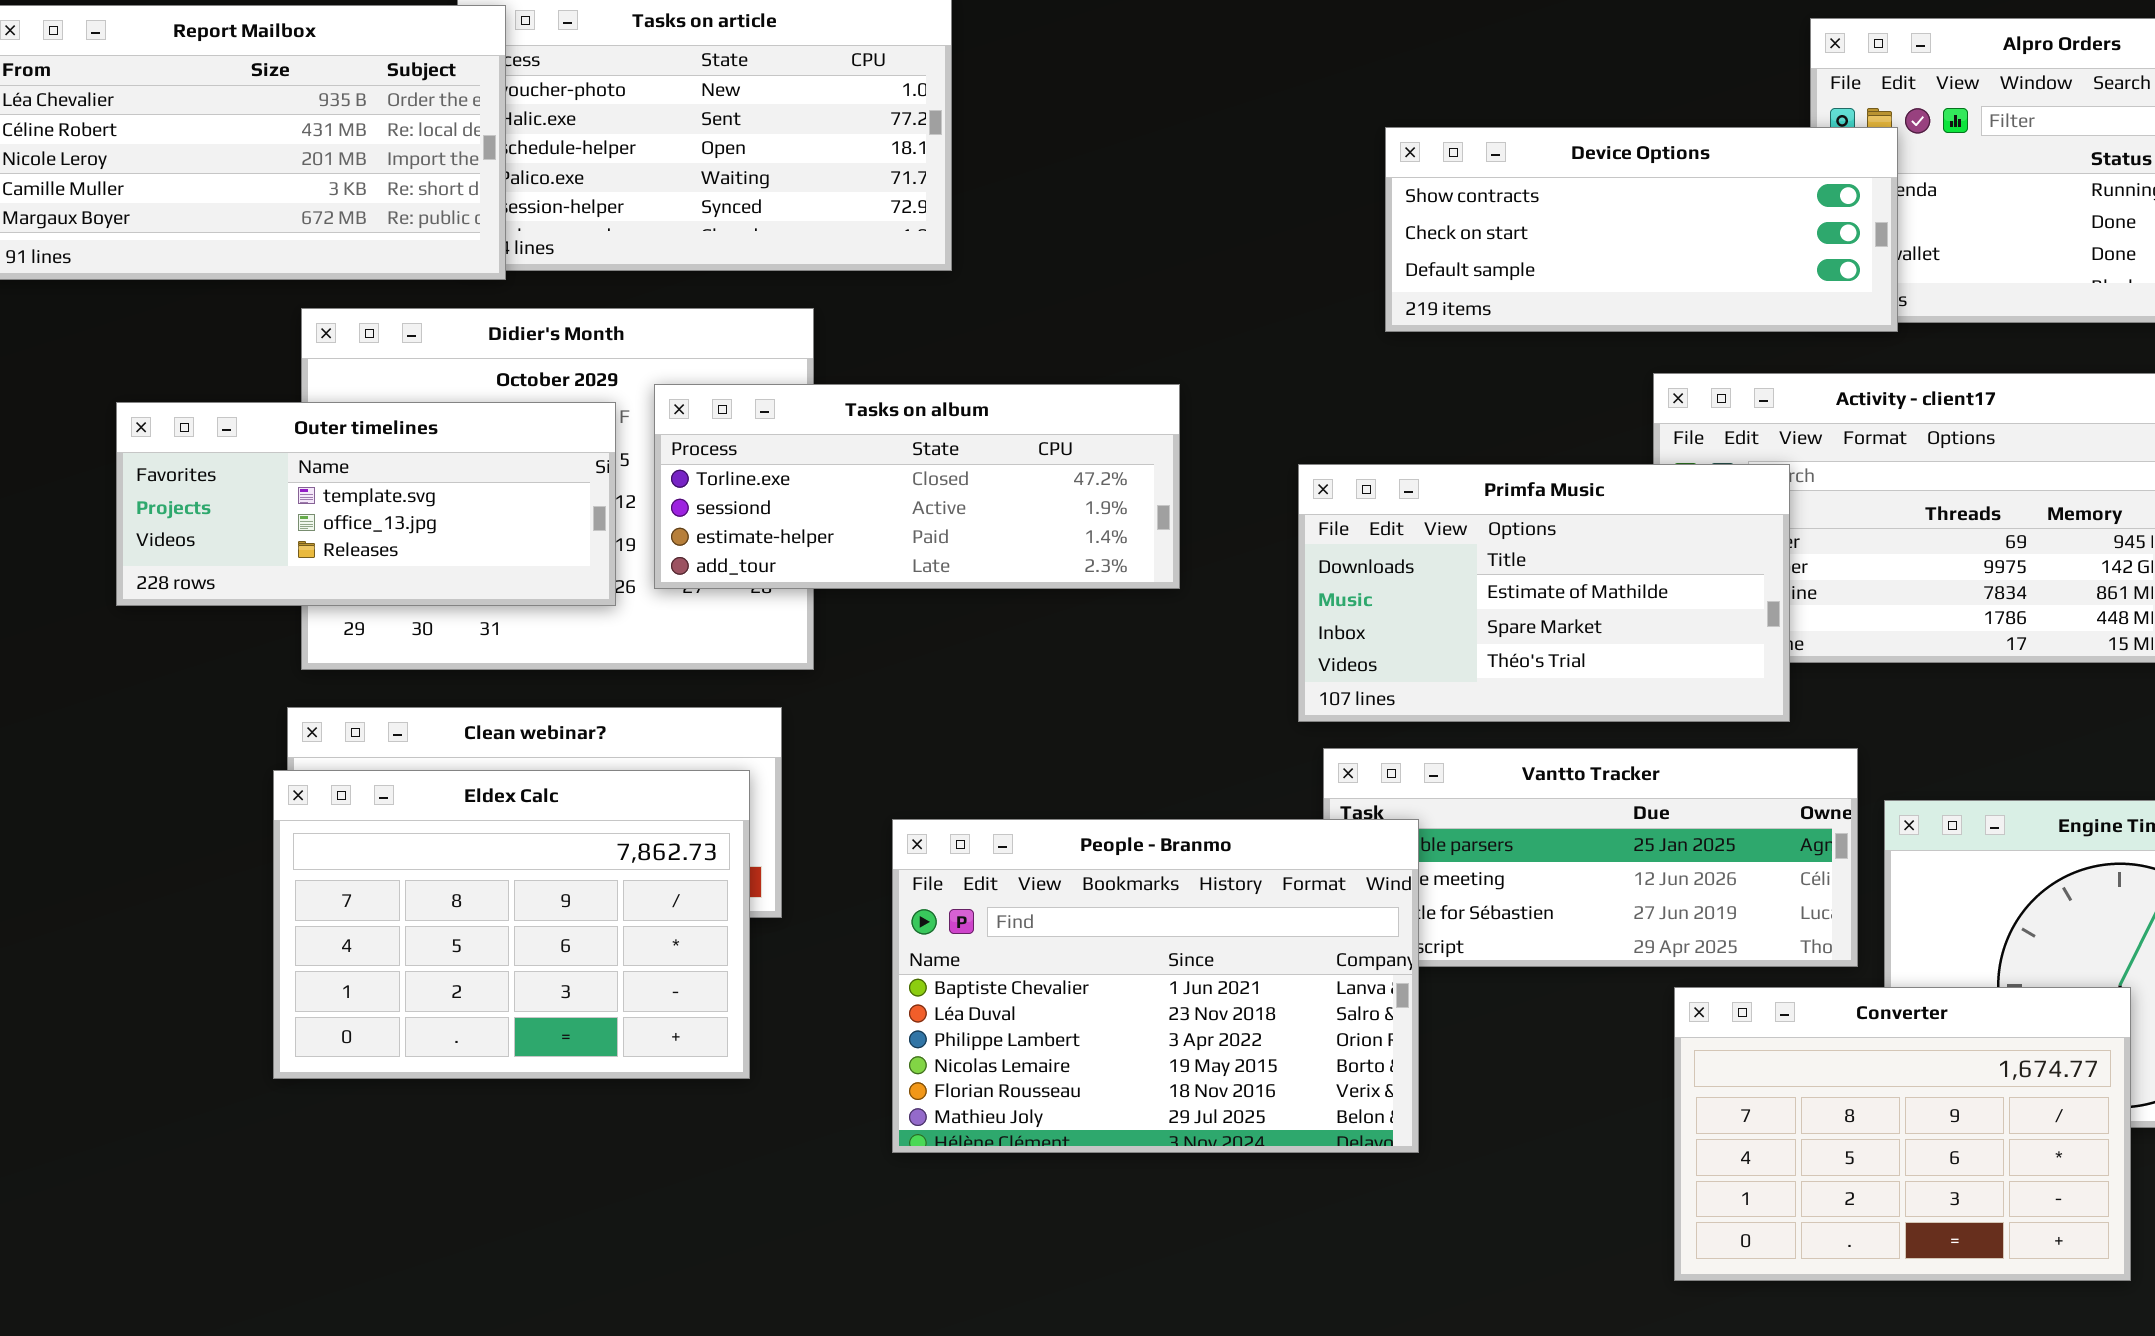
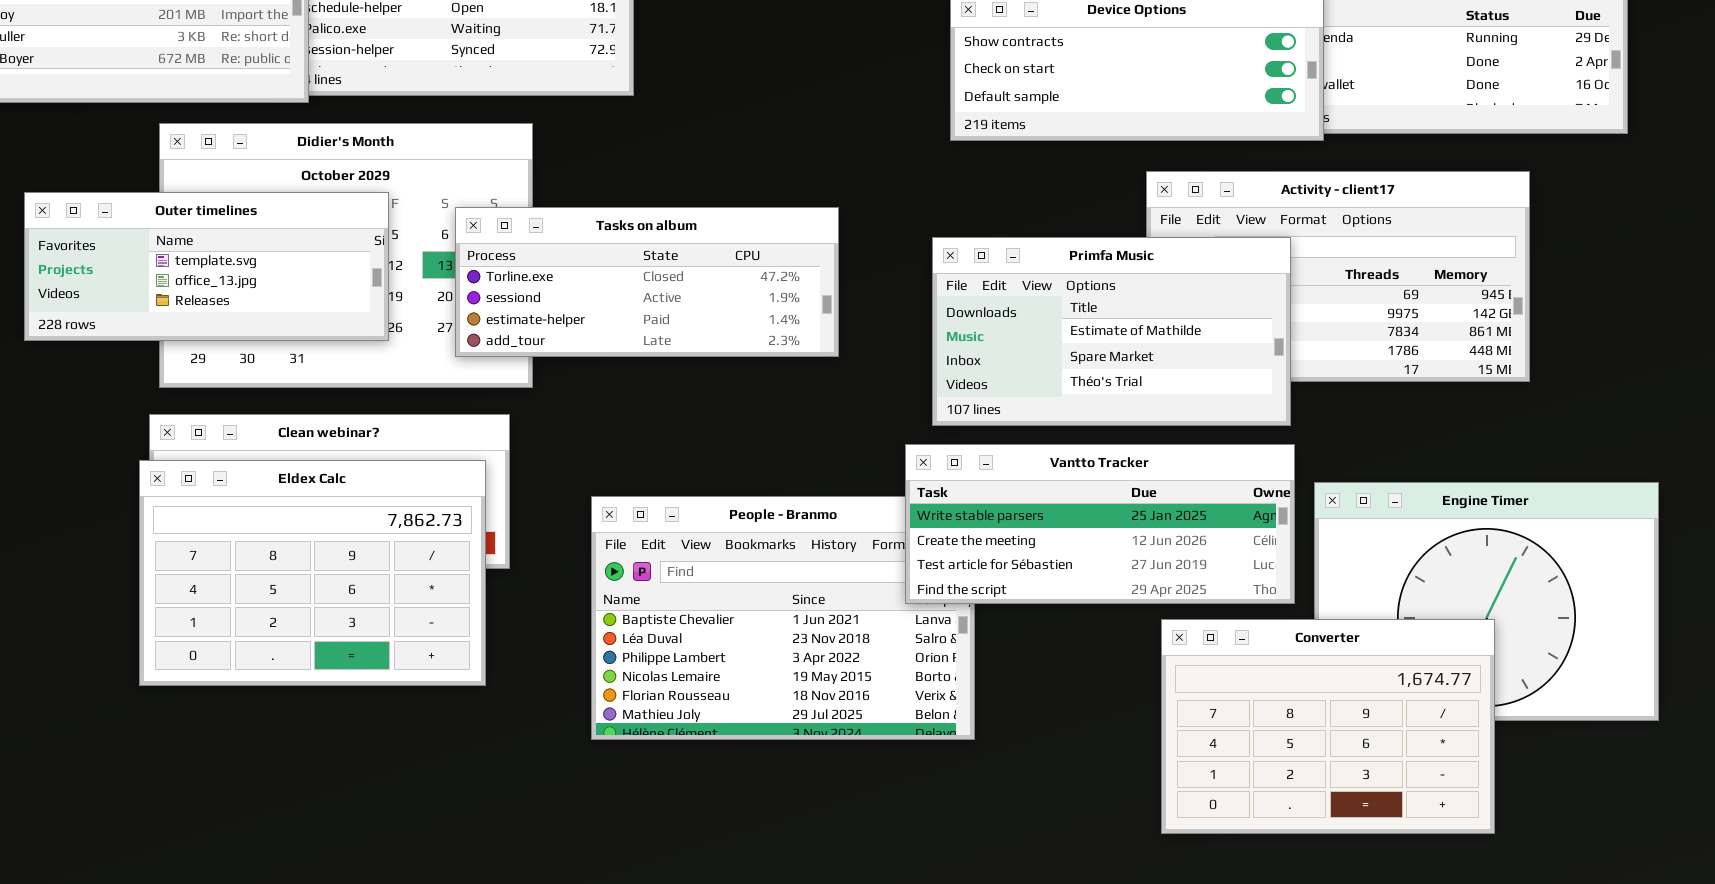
Tasks on album: [654,384,1180,589] -> [455,207,839,357], moved
Primfa Music: [1298,464,1790,722] -> [932,237,1291,426], moved
Vantto Tracker: [1323,748,1858,967] -> [905,444,1295,604], raised

